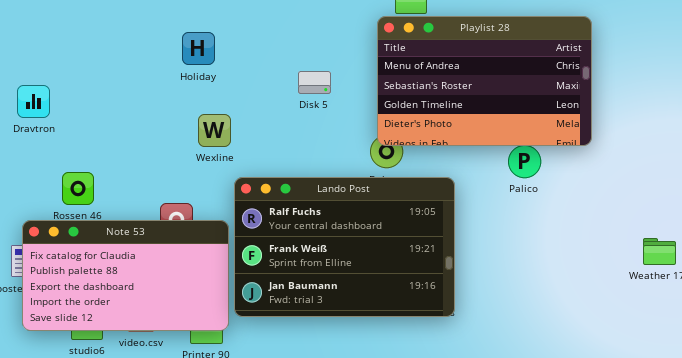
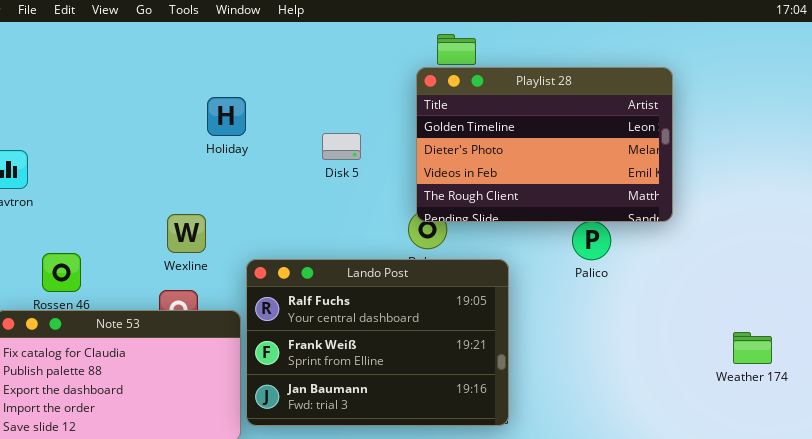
Playlist 28: [377,16,592,146] -> [416,67,673,222], scrolled down 2 rows
Holiday: [182,32,215,65] -> [207,97,246,136], moved
Wexline: [198,114,231,147] -> [167,214,206,253], moved

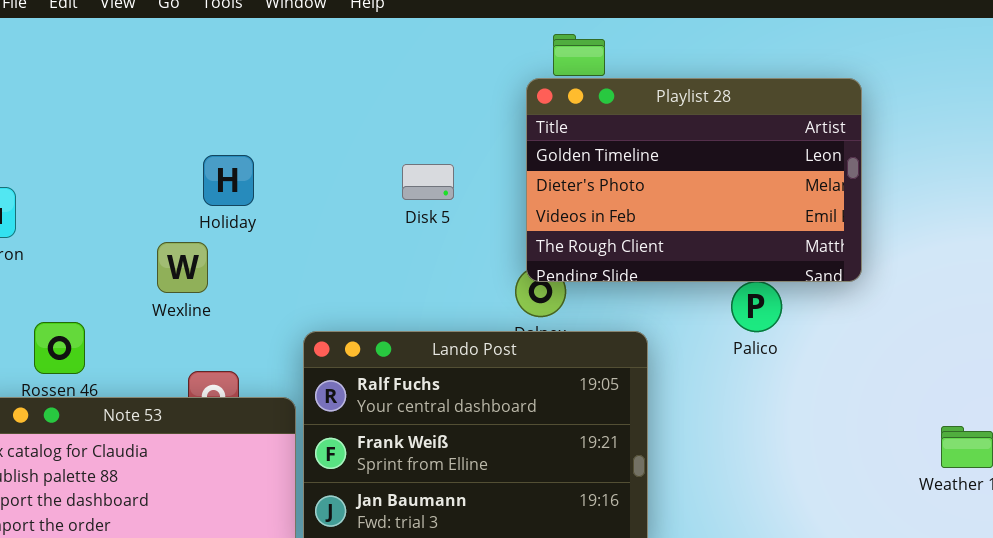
Holiday: [207,97,246,136] -> [203,155,254,206], moved
Wexline: [167,214,206,253] -> [157,242,208,293], moved

